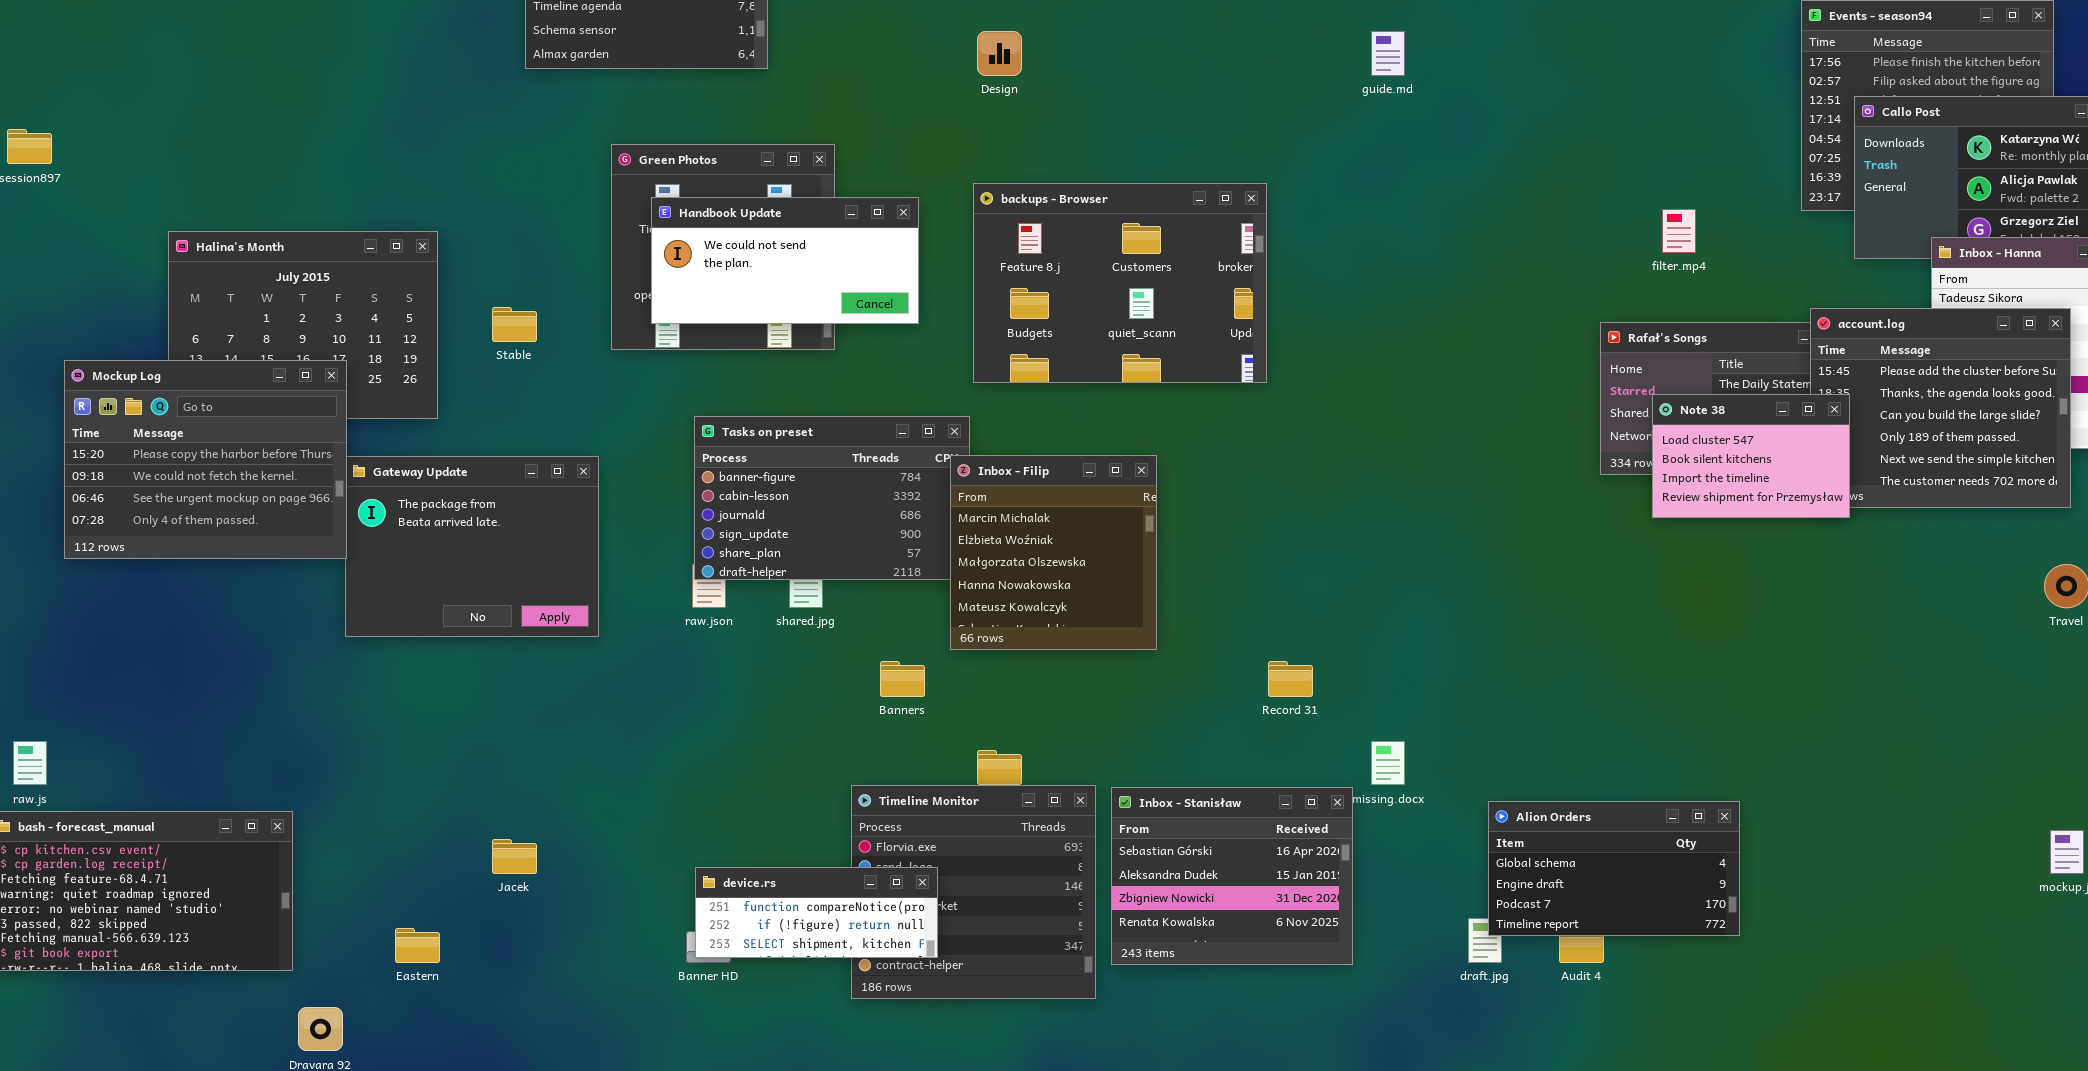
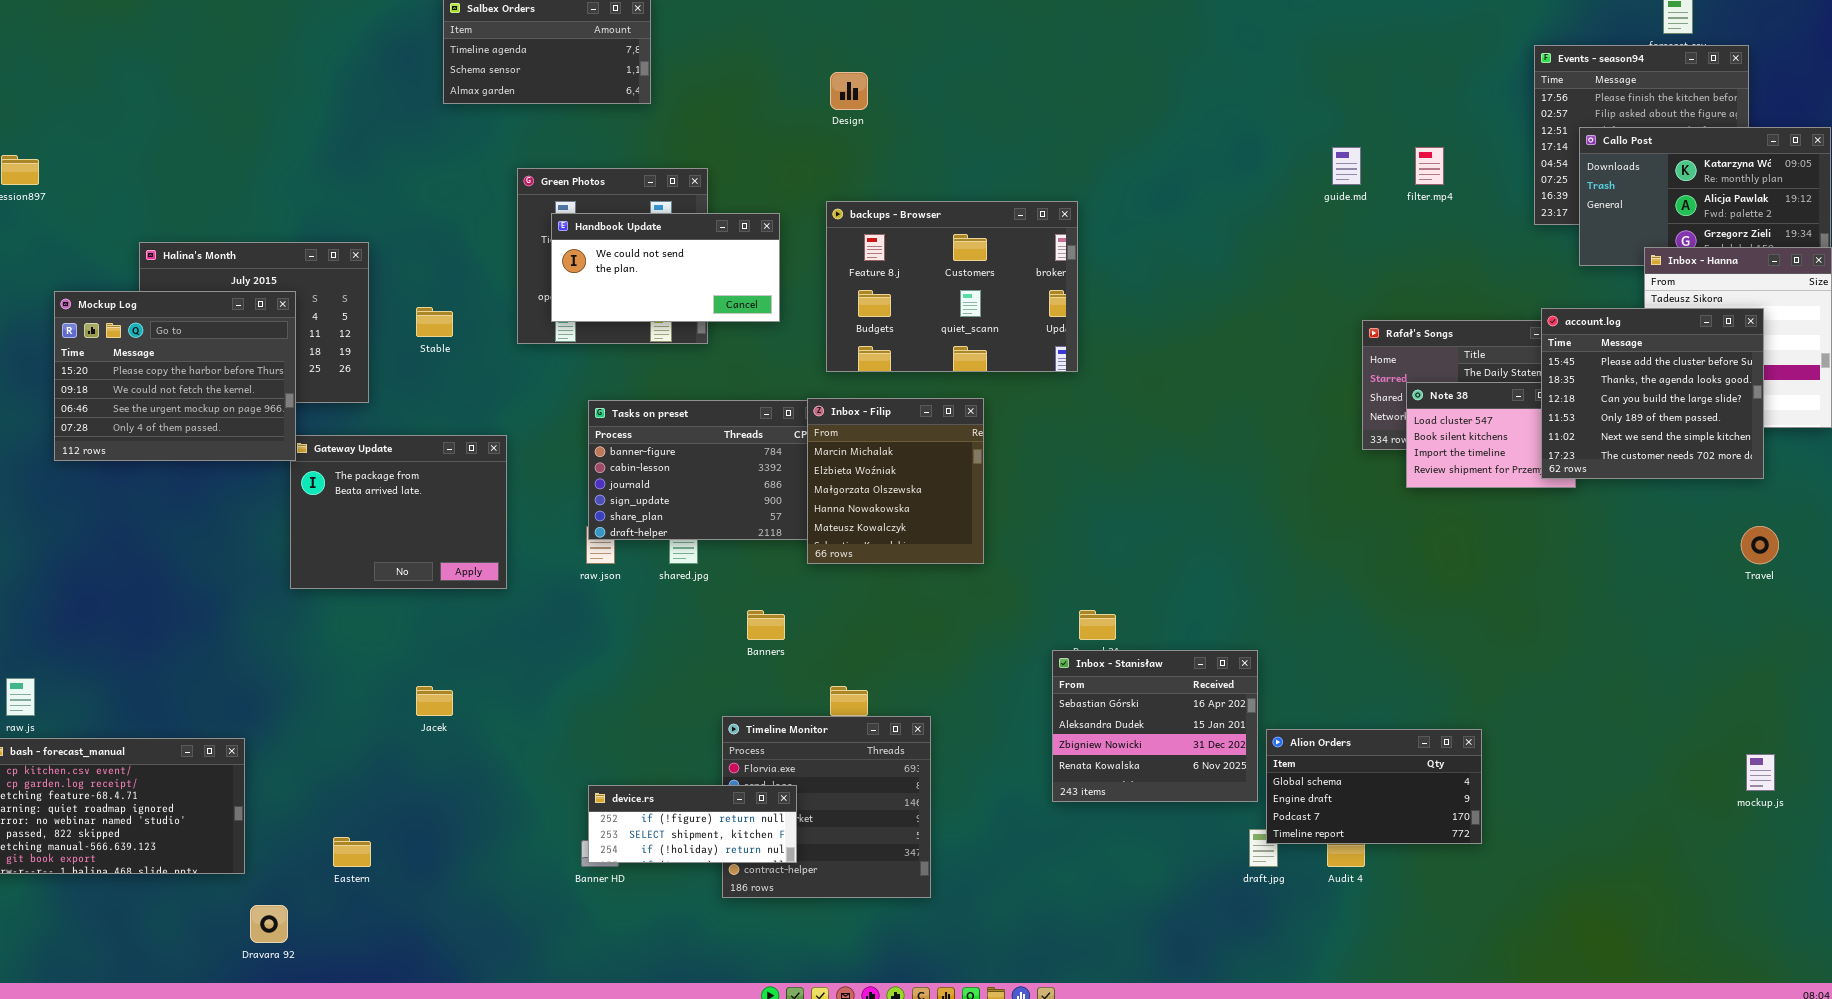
guide.md: [1371,31,1405,76] -> [1332,147,1361,185], moved
filter.mp4: [1662,209,1696,253] -> [1415,147,1444,185], moved
account.log: [1810,308,2071,508] -> [1541,308,1764,479], raised
Mockup Log: [64,360,347,559] -> [54,291,296,461], moved
Inbox - Filip: [950,455,1157,650] -> [807,398,984,564], moved
Inbox - Stanisław: [1111,787,1353,965] -> [1052,650,1258,802], moved
Jacek: [492,839,537,874] -> [416,686,453,716], moved
device.rs: [695,867,938,958] -> [588,785,797,863], scrolled down 1 row

